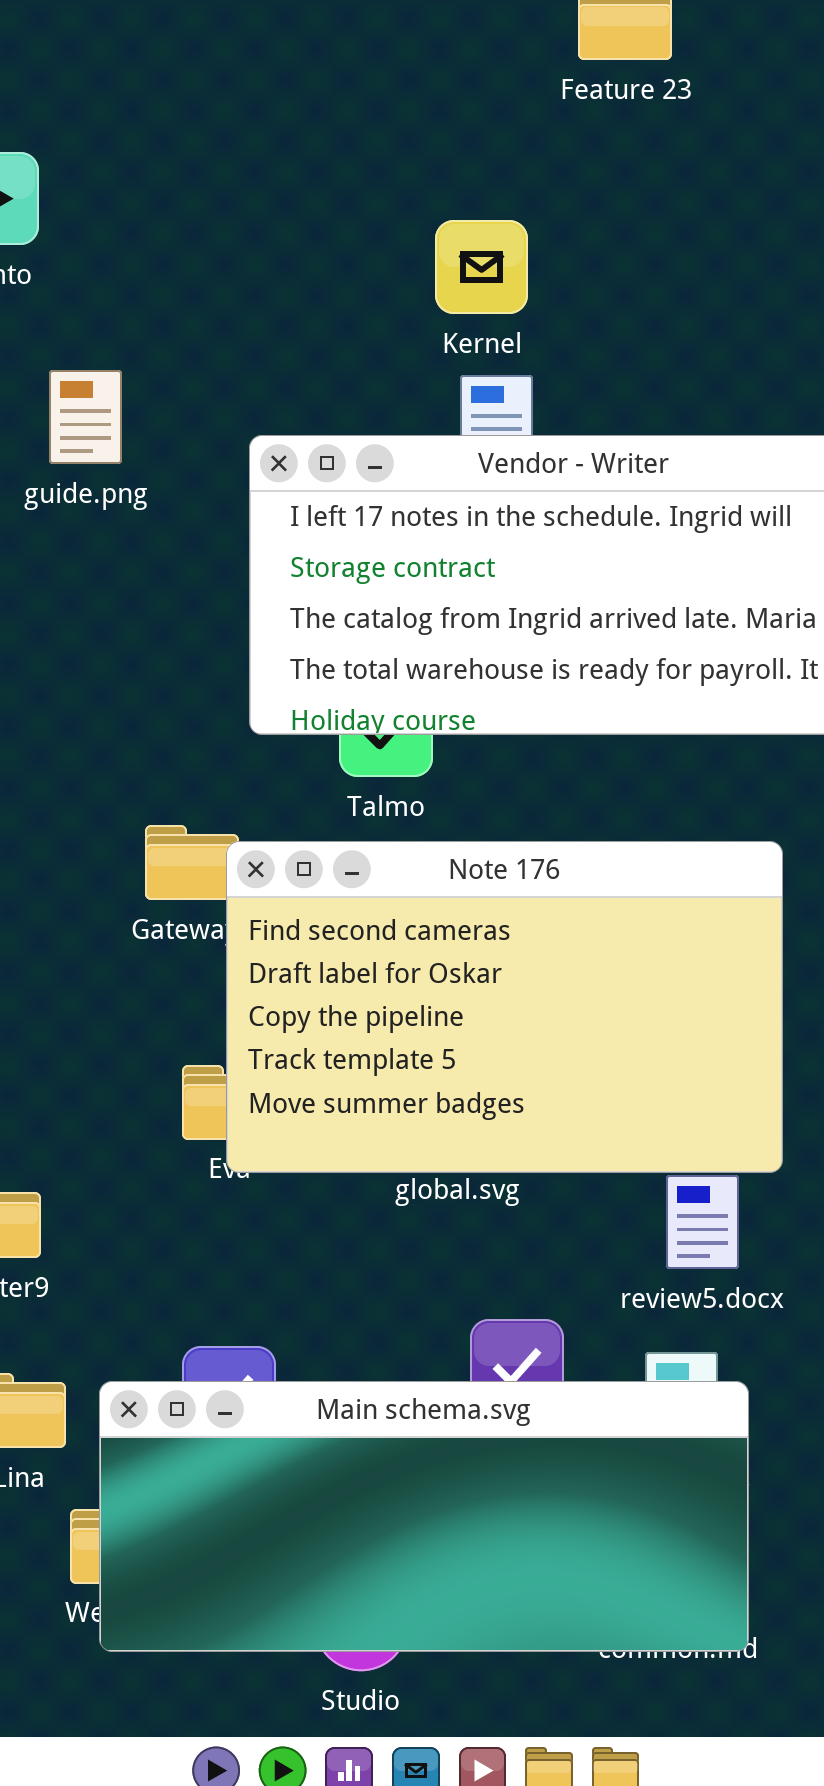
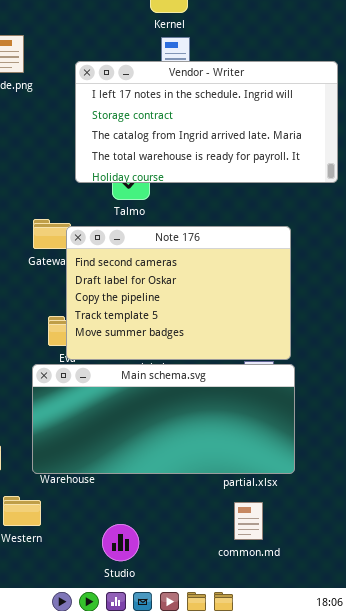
Main schema.svg: [99,1381,749,1652] -> [32,364,295,474], moved

